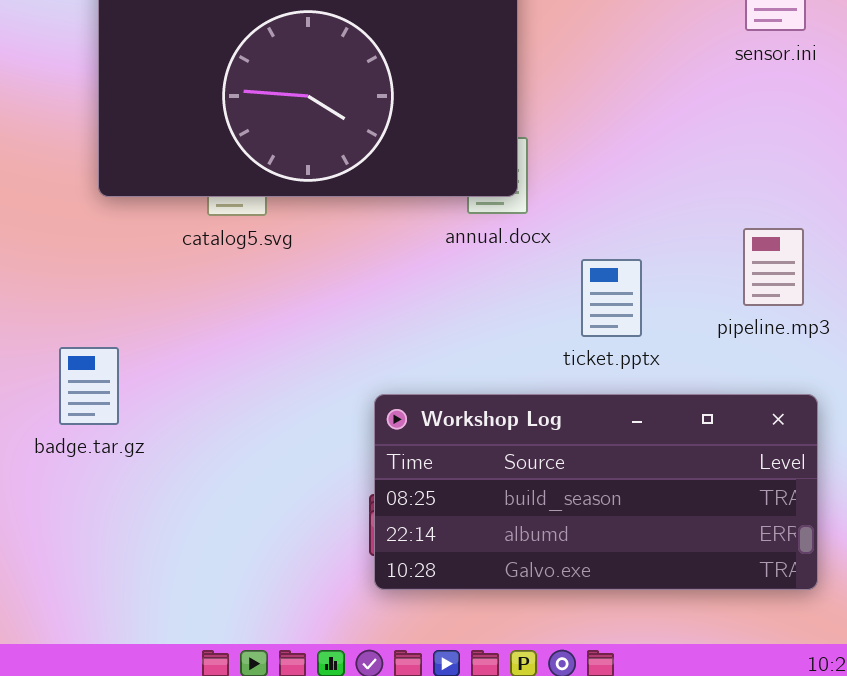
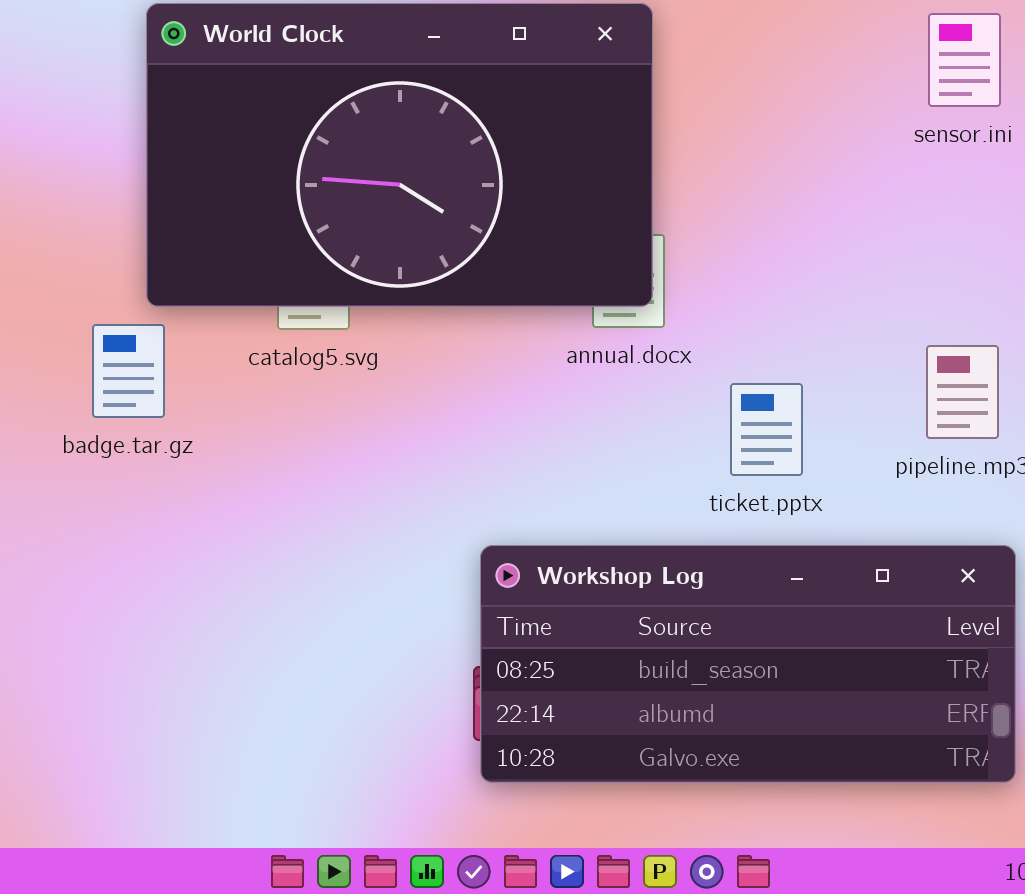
badge.tar.gz: [59,347,119,425] -> [92,324,165,418], moved

